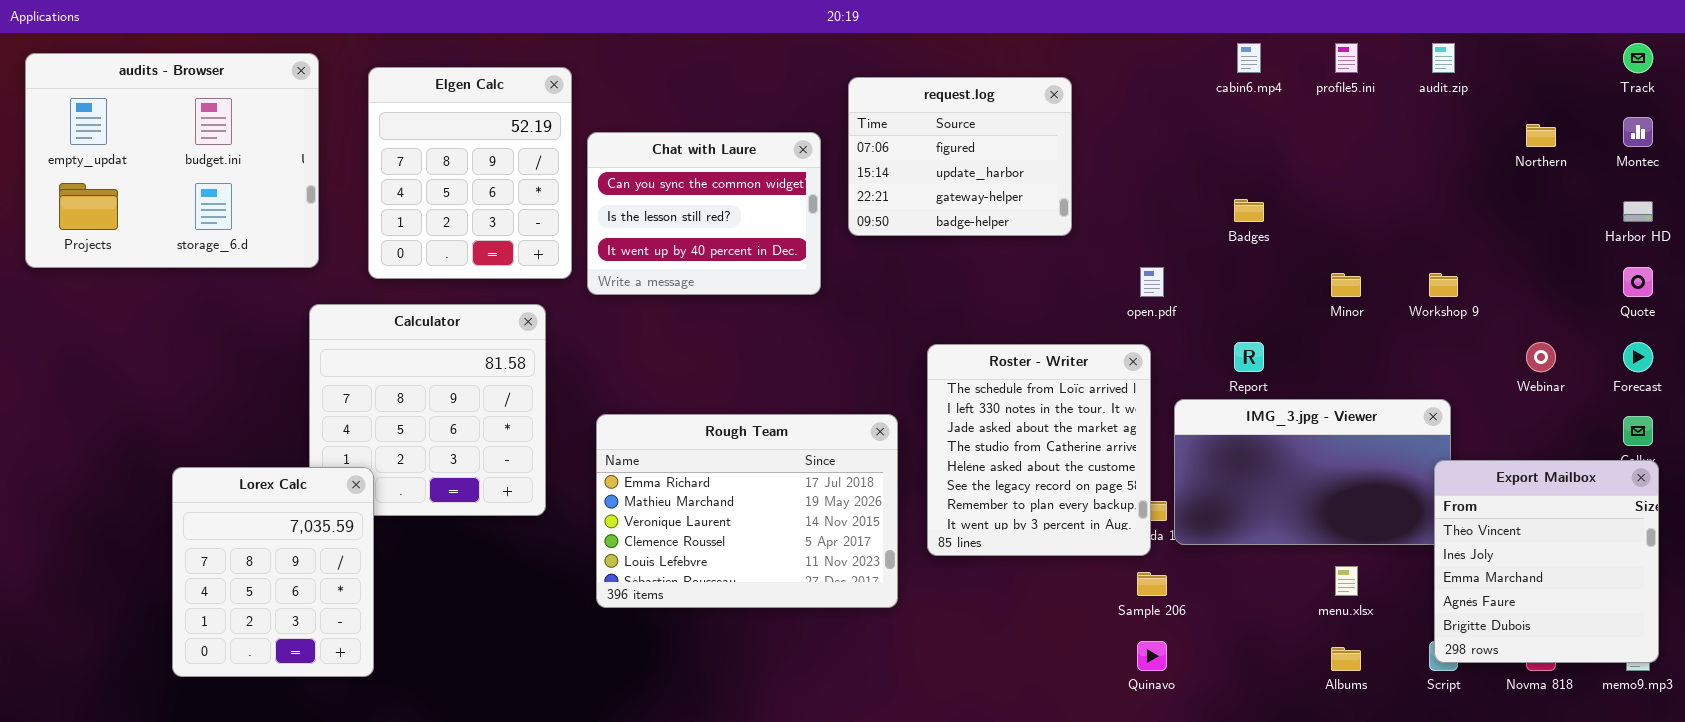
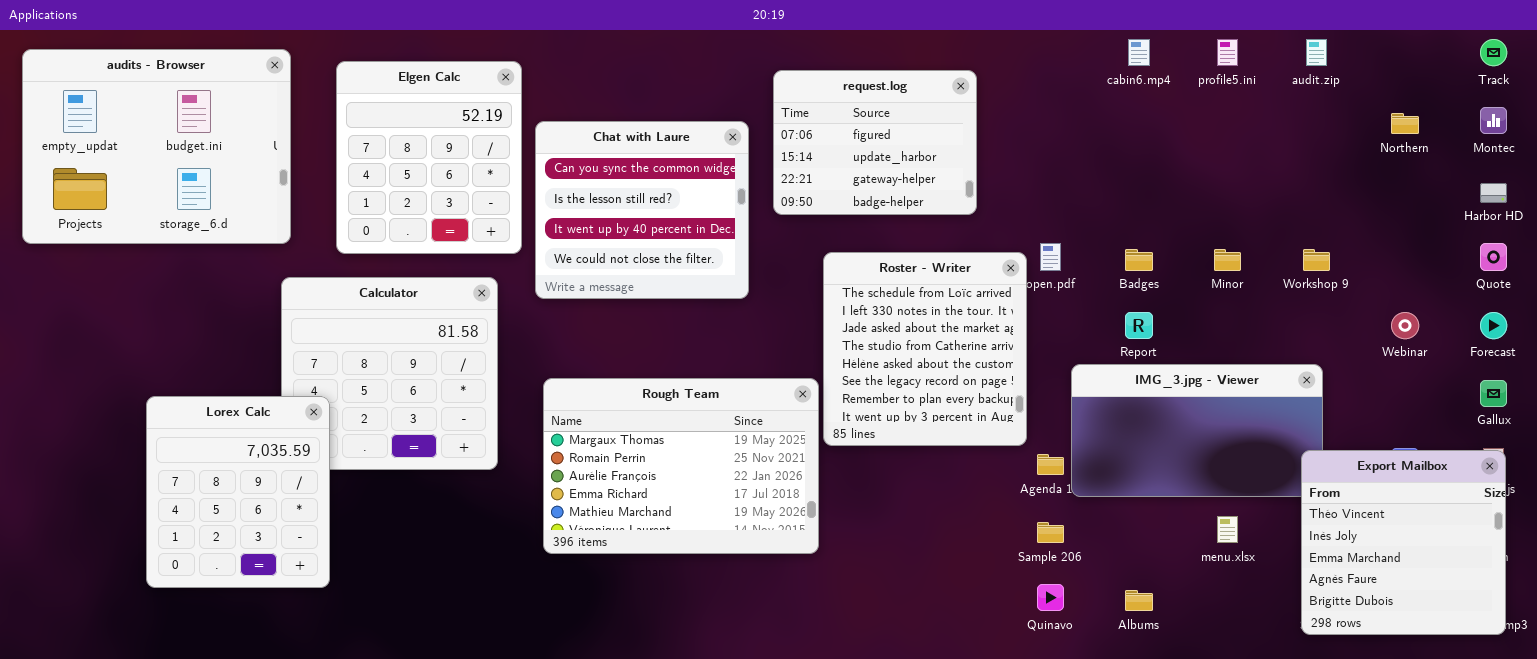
Chat with Laure: [587,132,821,295] -> [535,121,749,299], resized
Badges: [1234,199,1264,222] -> [1125,249,1153,271], moved
Roster - Writer: [927,344,1151,556] -> [823,252,1027,446], moved
Rough Team: [596,414,898,608] -> [543,378,819,554], scrolled up 3 rows
Export Mailbox: [1434,460,1659,663] -> [1301,450,1506,635], moved
Lorex Calc: [172,467,374,677] -> [146,396,330,588], moved
Albums: [1331,647,1361,671] -> [1125,590,1153,611], moved

